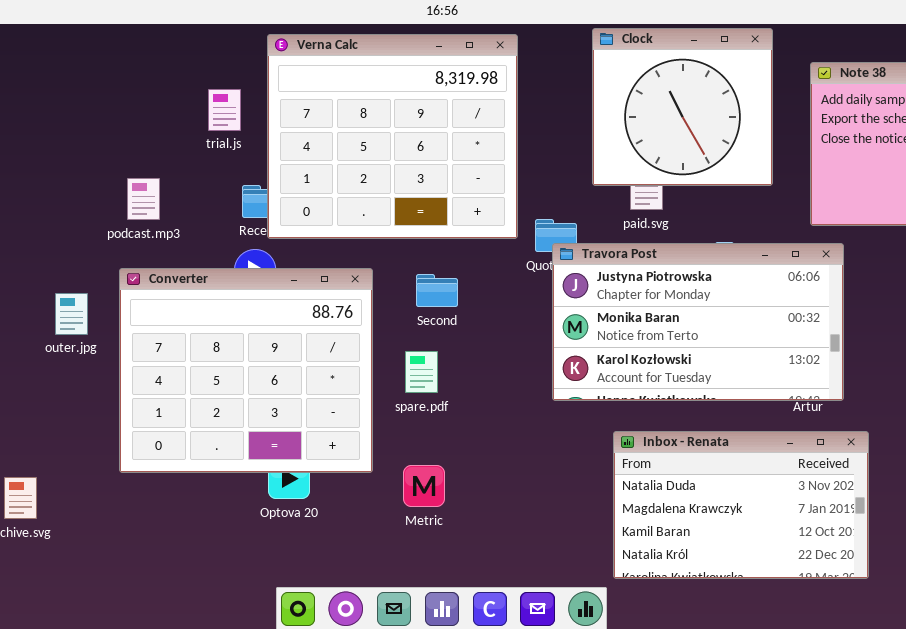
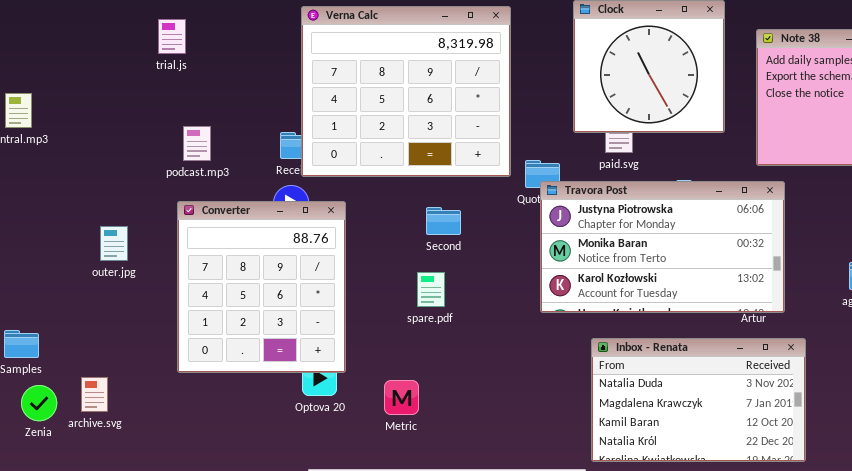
trial.js: [208,89,241,131] -> [158,19,186,54], moved
Converter: [119,268,373,473] -> [177,201,346,373], resized
outer.jpg: [55,293,88,335] -> [100,226,128,261], moved
Metric: [403,465,445,507] -> [384,380,419,415], moved

